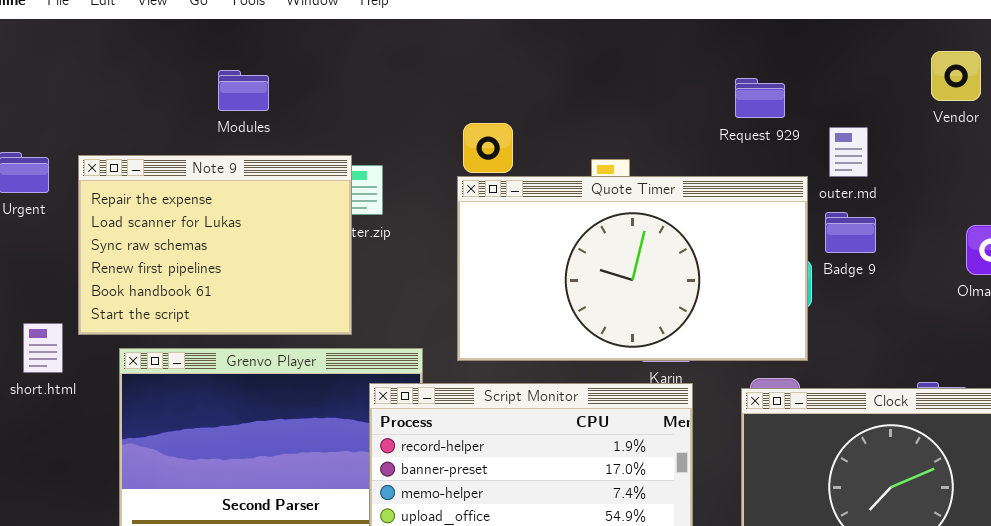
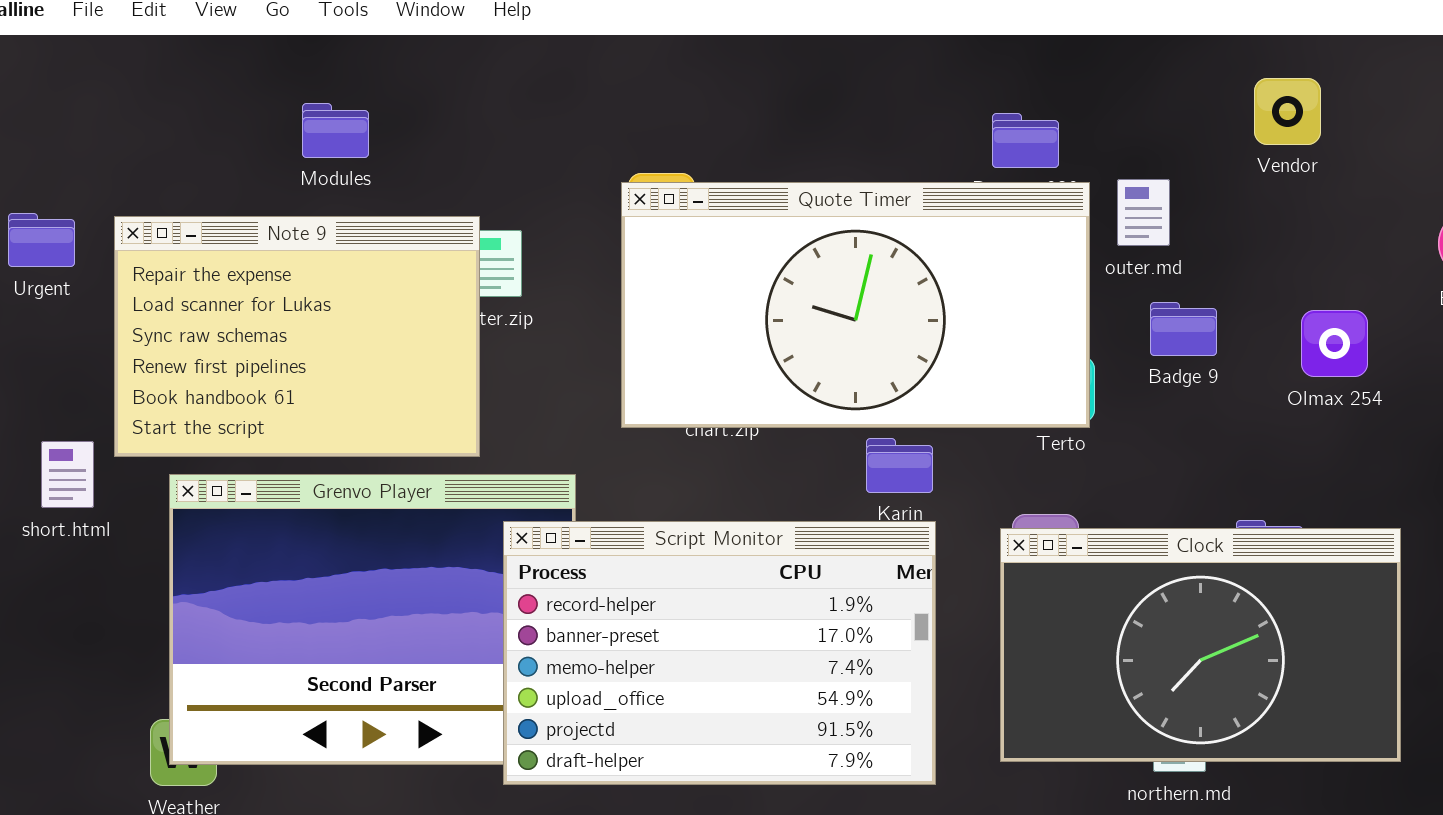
Quote Timer: [457,176,808,361] -> [621,182,1090,428], moved
Badge 9: [825,212,876,253] -> [1150,302,1217,356], moved

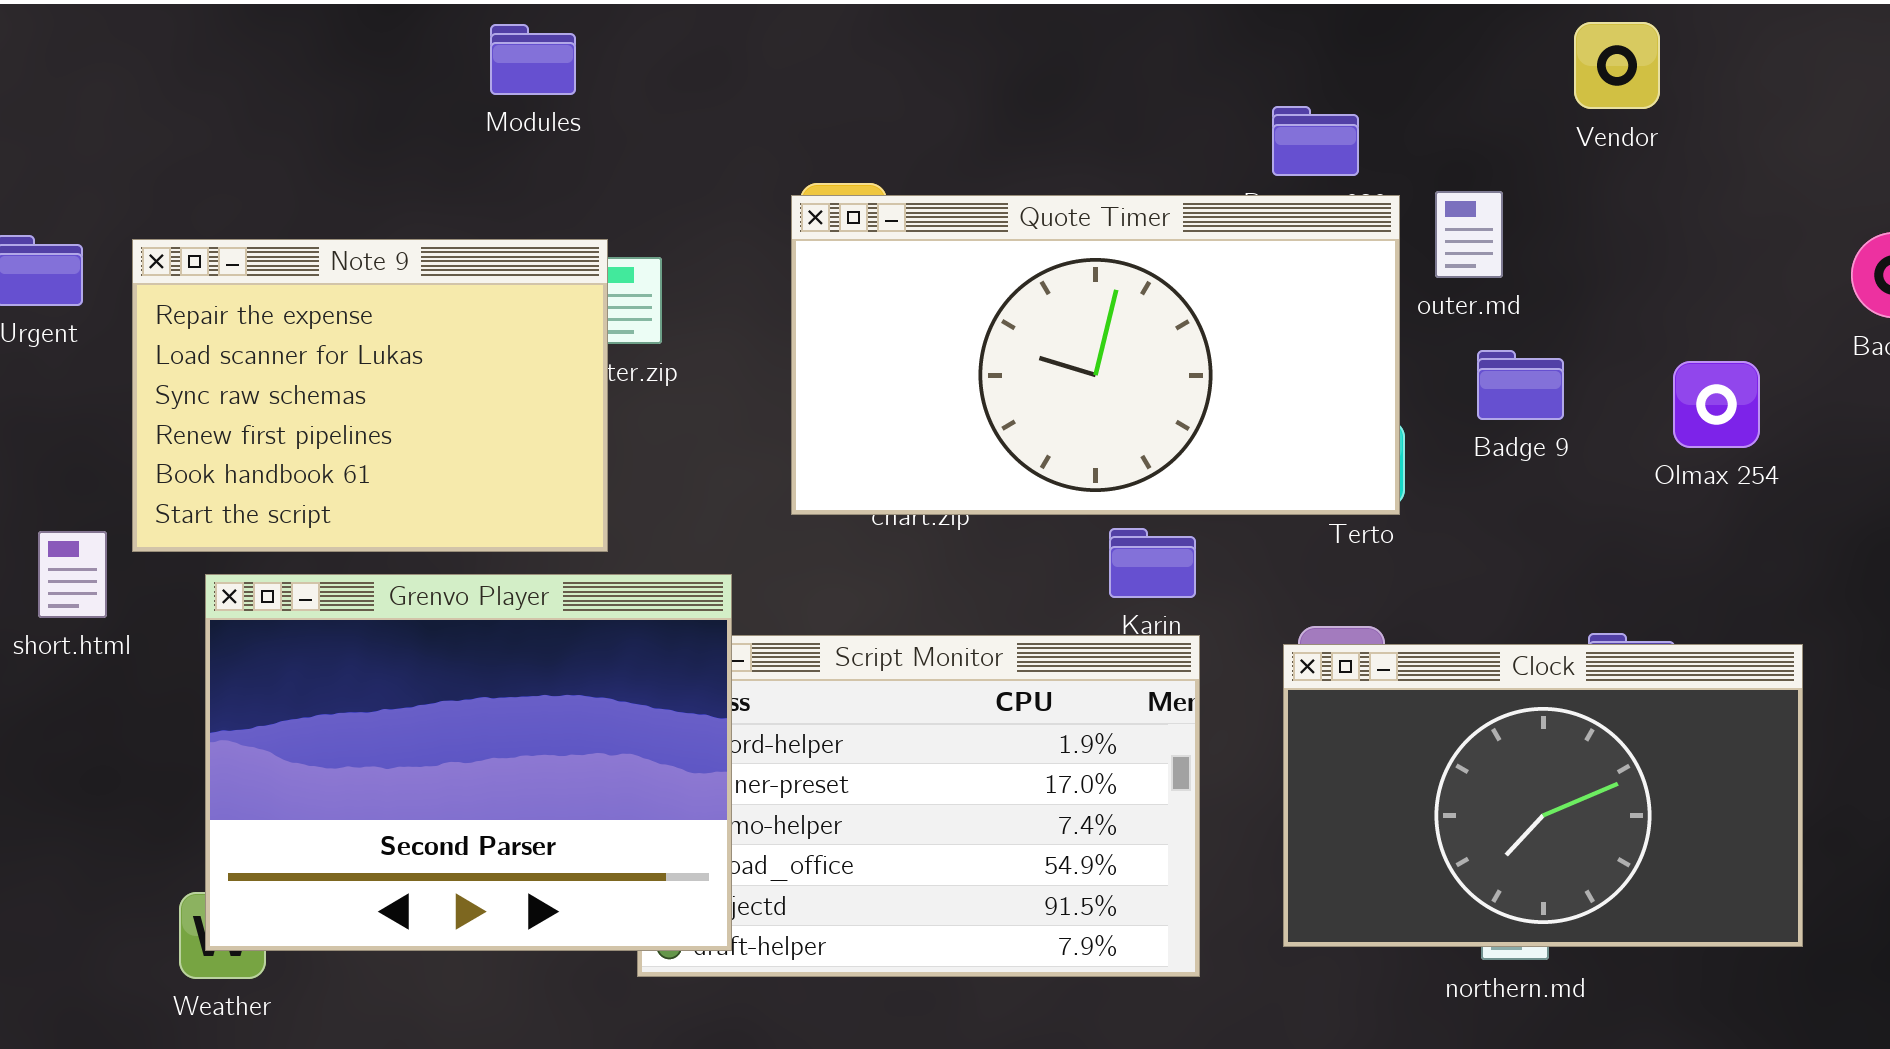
Vendor: [1254,78,1321,145] -> [1574,22,1660,109], moved
Modules: [302,103,369,158] -> [490,24,576,95], moved
Grenvo Player: [169,474,576,765] -> [205,574,732,951], raised

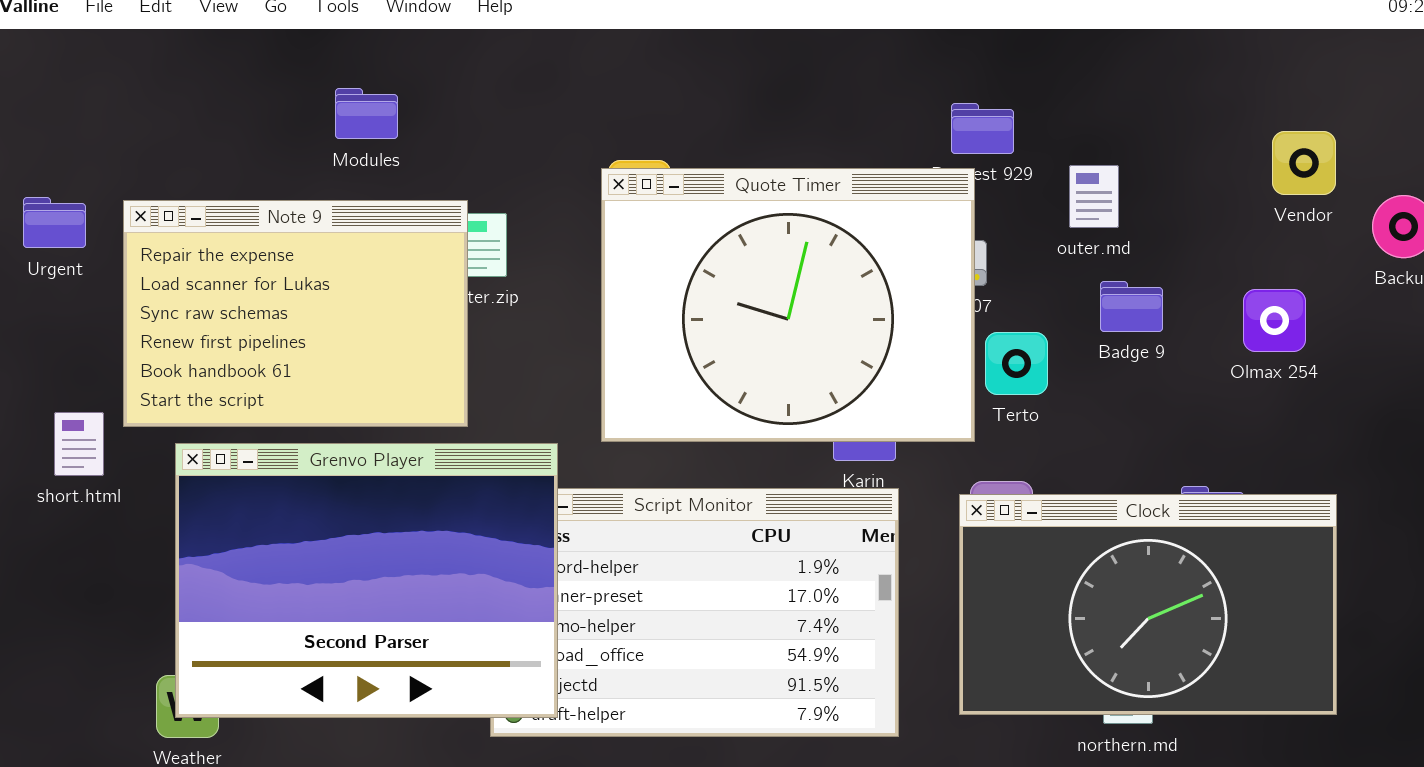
Vendor: [1574,22,1660,109] -> [1272,131,1336,195], moved
Modules: [490,24,576,95] -> [335,88,398,139], moved
Quote Timer: [791,195,1400,515] -> [601,168,975,442], resized

